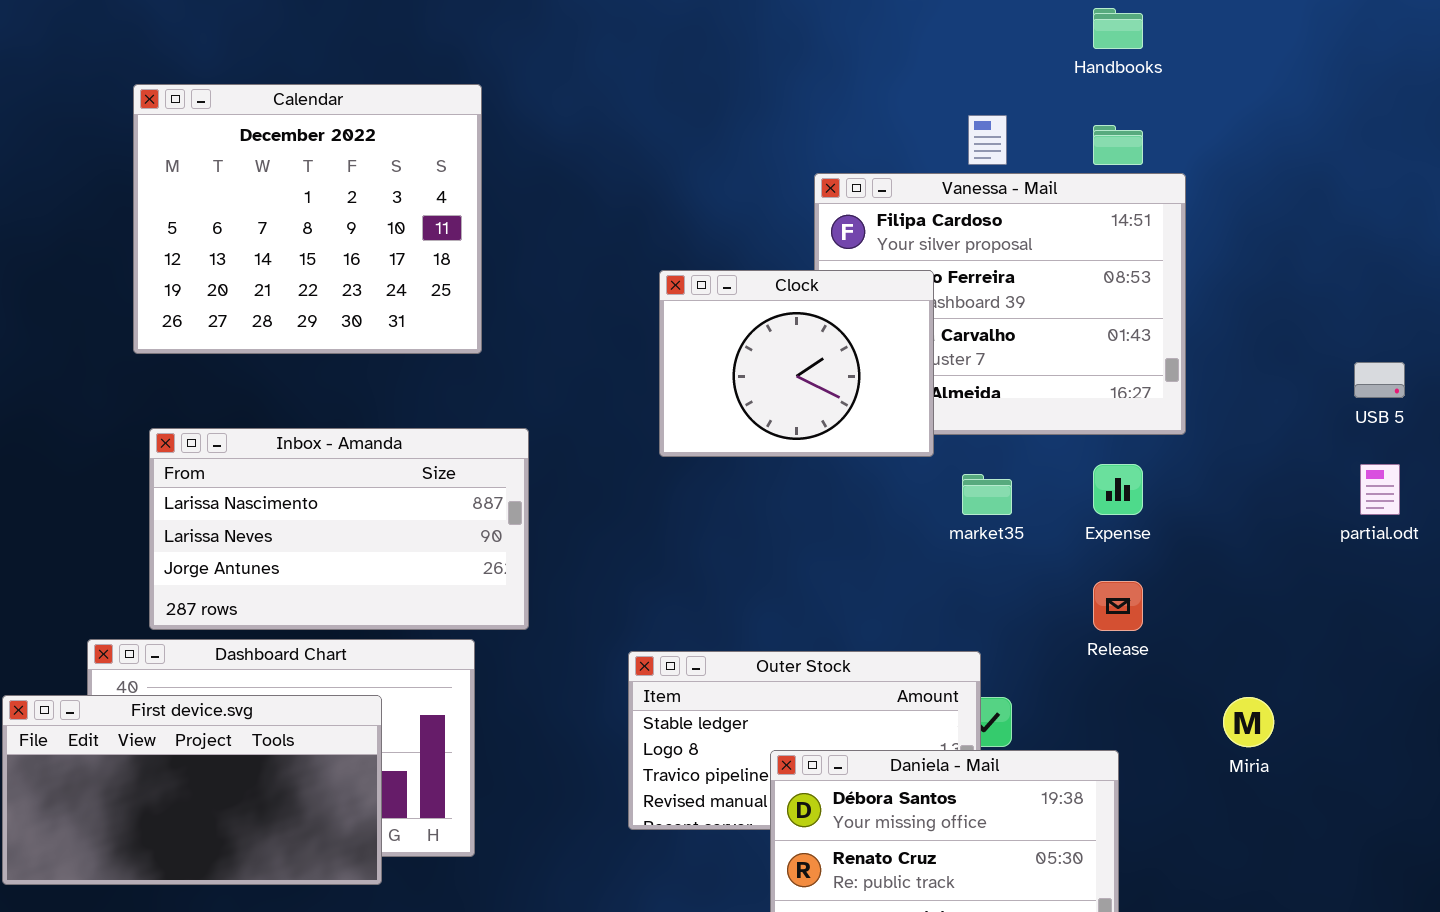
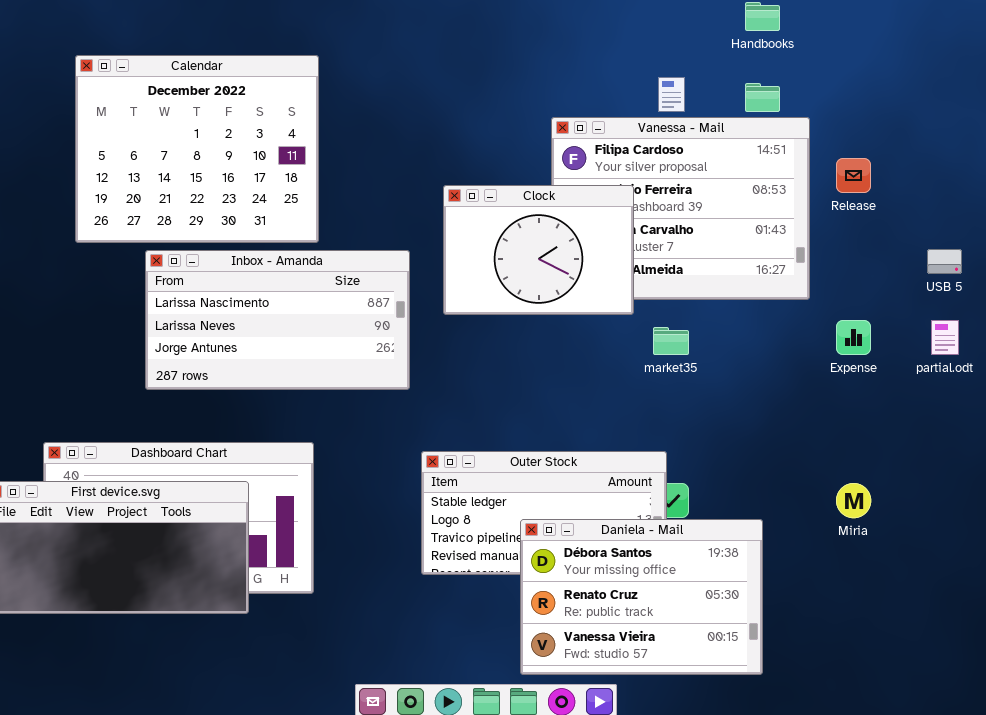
Inbox - Amanda: [149,428,529,630] -> [145,250,410,390], moved
Expense: [1093,464,1143,515] -> [836,320,871,355], moved
Release: [1093,581,1143,631] -> [836,158,871,193], moved

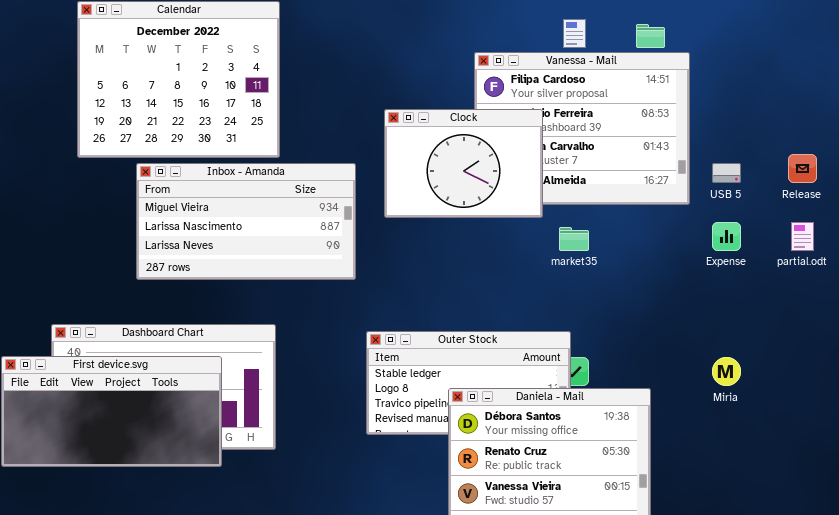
Release: [836,158,871,193] -> [788,154,817,183], moved
USB 5: [927,249,962,274] -> [712,163,741,183], moved
Inbox - Amanda: [145,250,410,390] -> [136,163,356,280], scrolled up 1 row

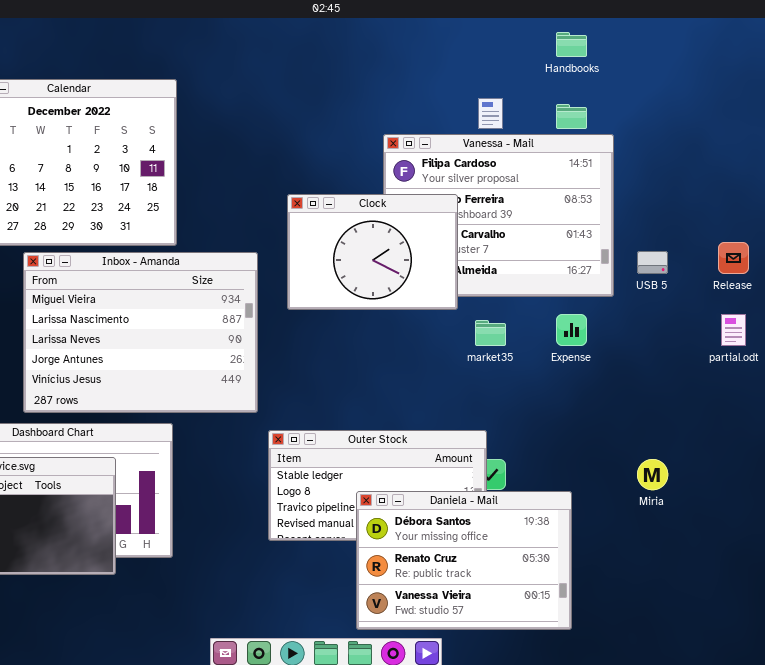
Inbox - Amanda: [136,163,356,280] -> [23,252,258,413], resized
Expense: [712,222,741,251] -> [556,314,587,346], moved

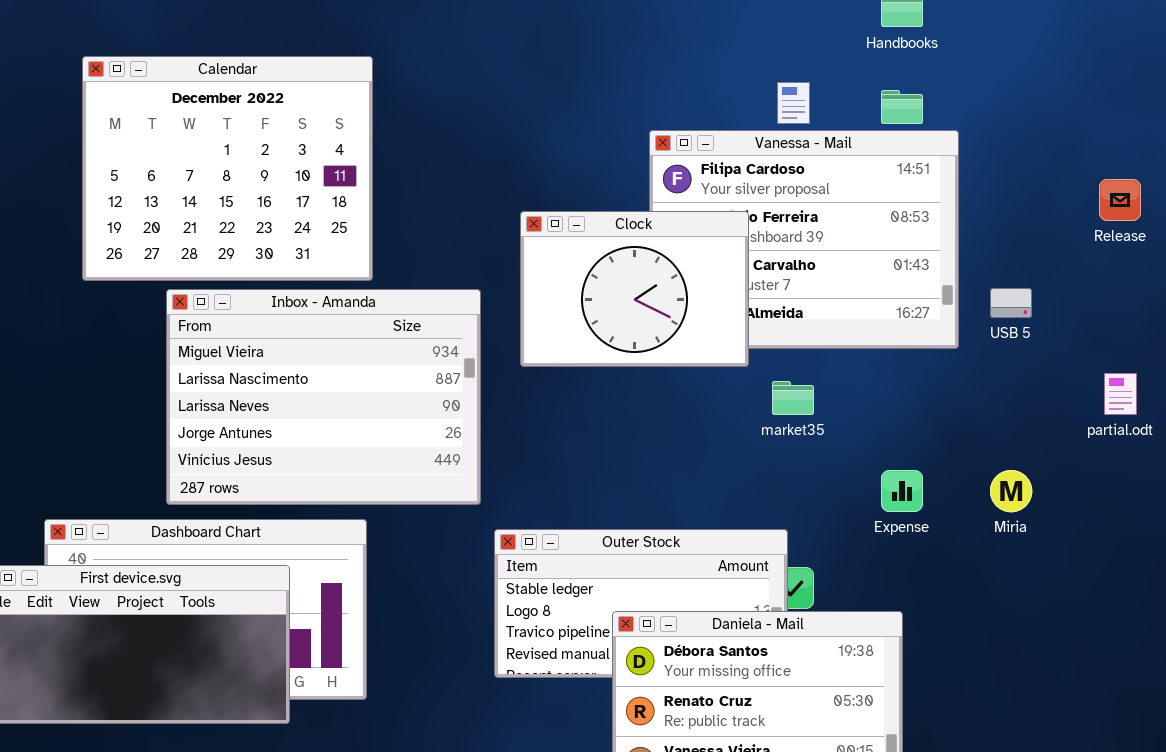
Release: [718,242,749,274] -> [1099,179,1141,221], moved
Expense: [556,314,587,346] -> [881,470,923,512], moved
Miria: [637,459,668,490] -> [990,470,1032,512], moved

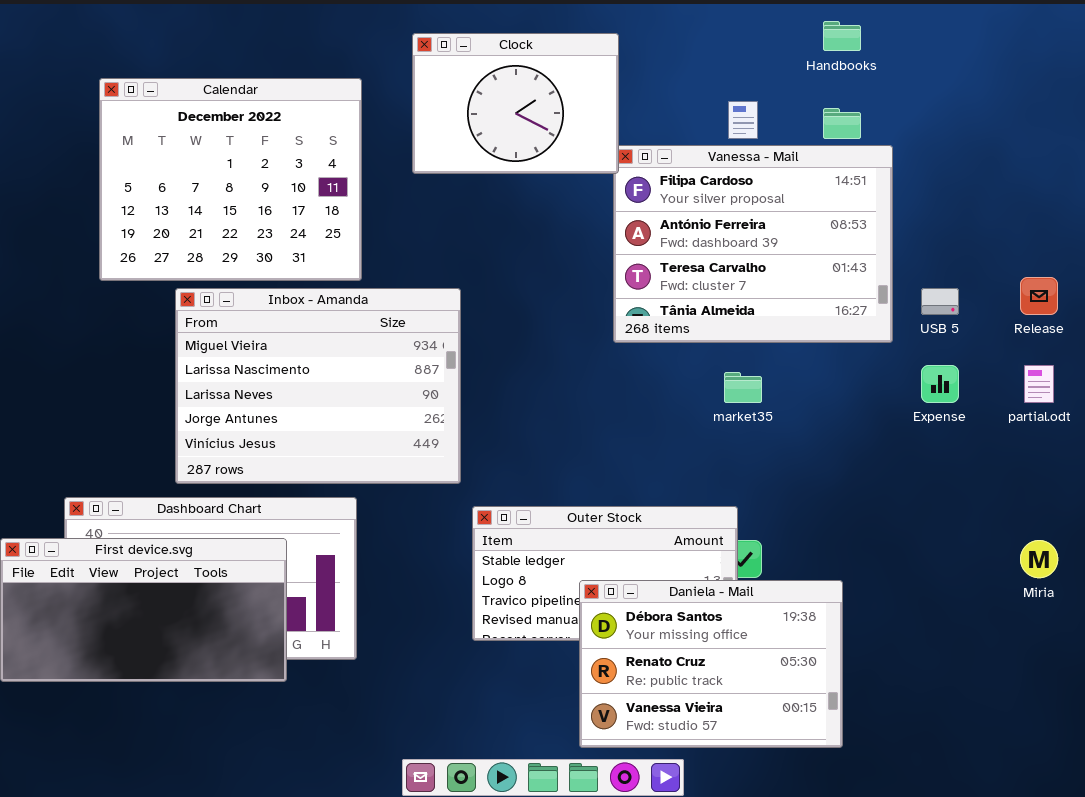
Release: [1099,179,1141,221] -> [1020,277,1058,315], moved
Clock: [520,211,749,367] -> [412,33,619,174], moved
Expense: [881,470,923,512] -> [921,365,959,403], moved
Miria: [990,470,1032,512] -> [1020,540,1058,578], moved

